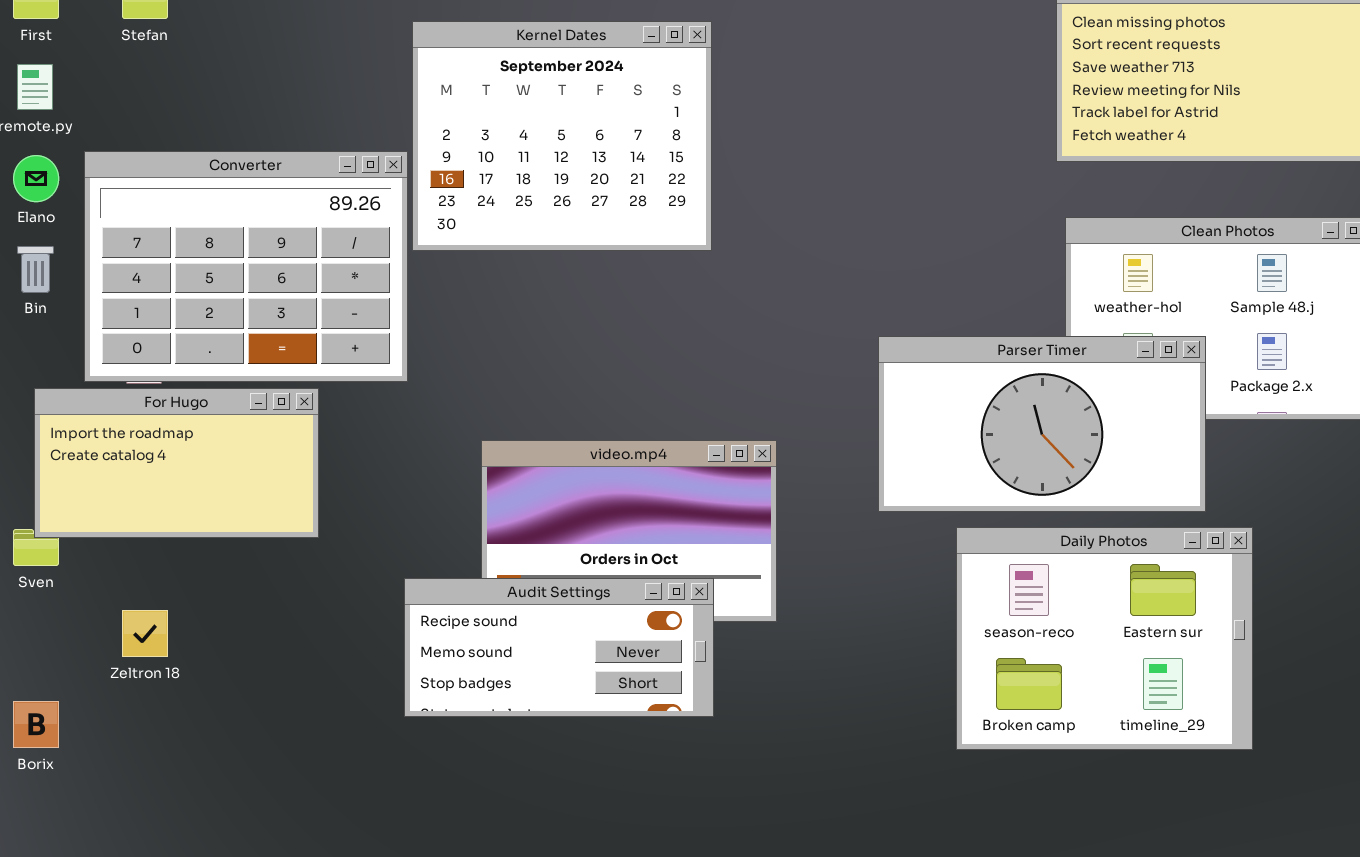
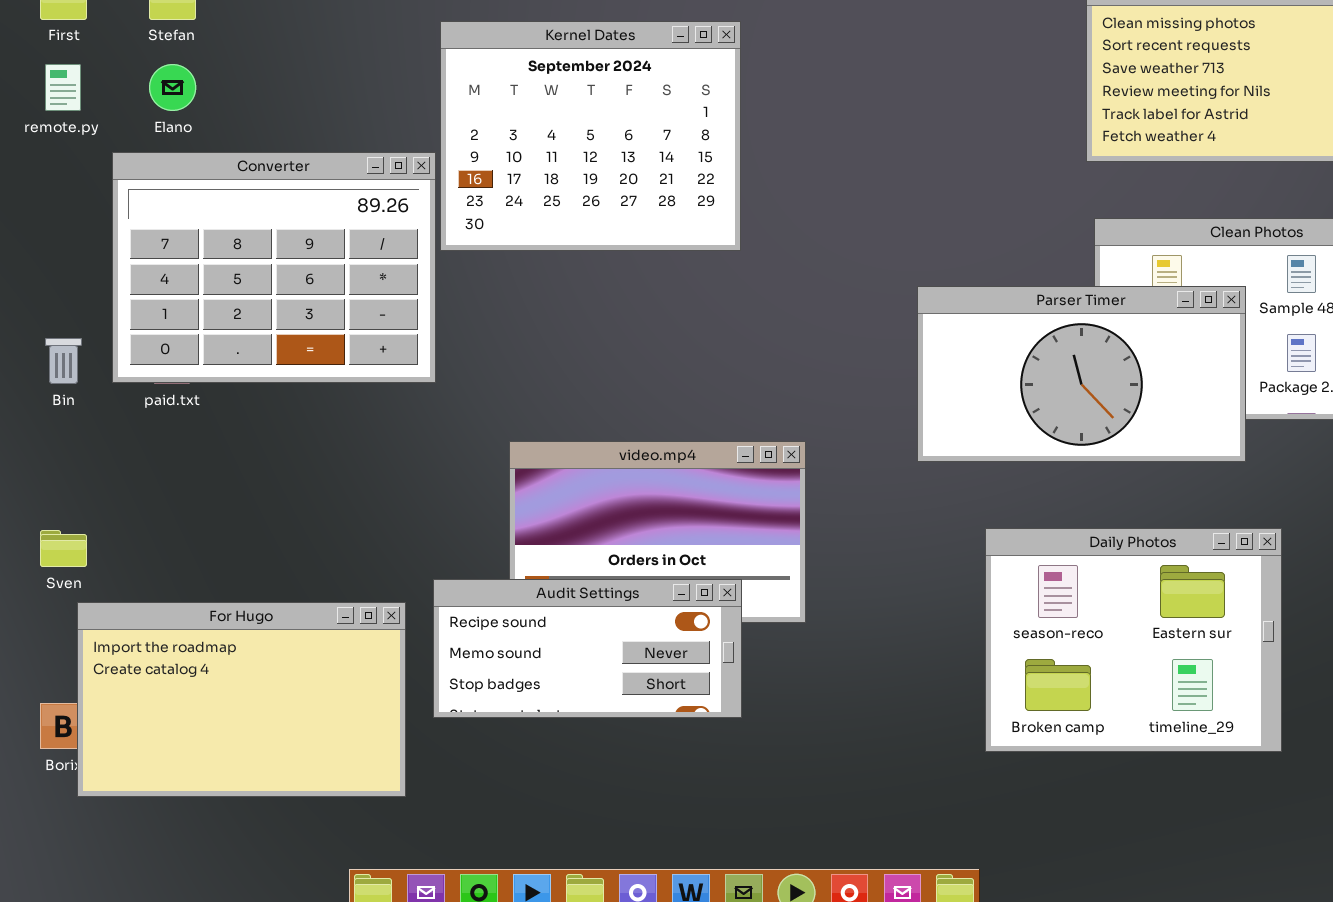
Elano: [13,155,59,202] -> [149,64,196,111], moved
Bin: [17,246,54,293] -> [45,338,82,384], moved
Parser Timer: [878,336,1206,512] -> [917,286,1246,462], moved
For Hugo: [34,388,319,538] -> [77,602,406,797], moved, resized

